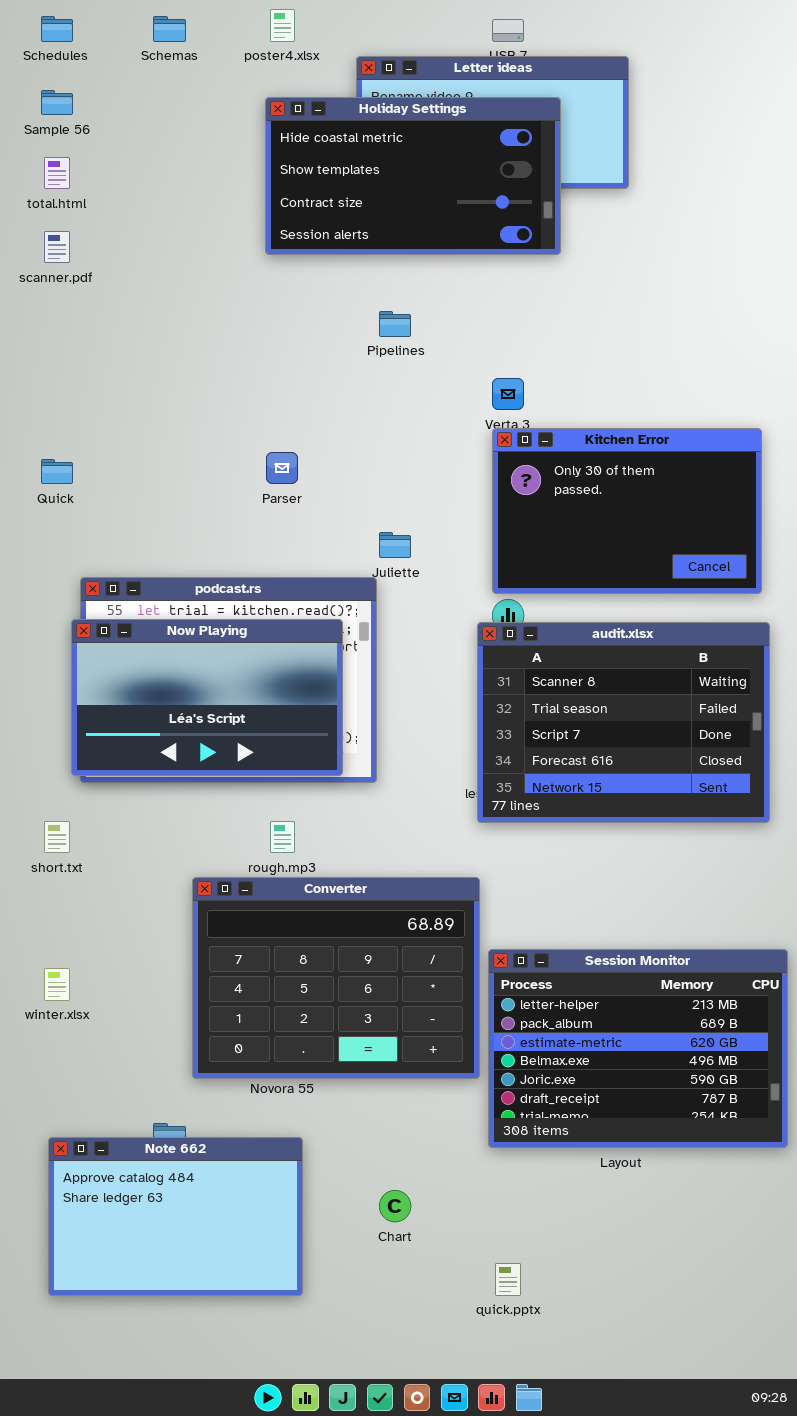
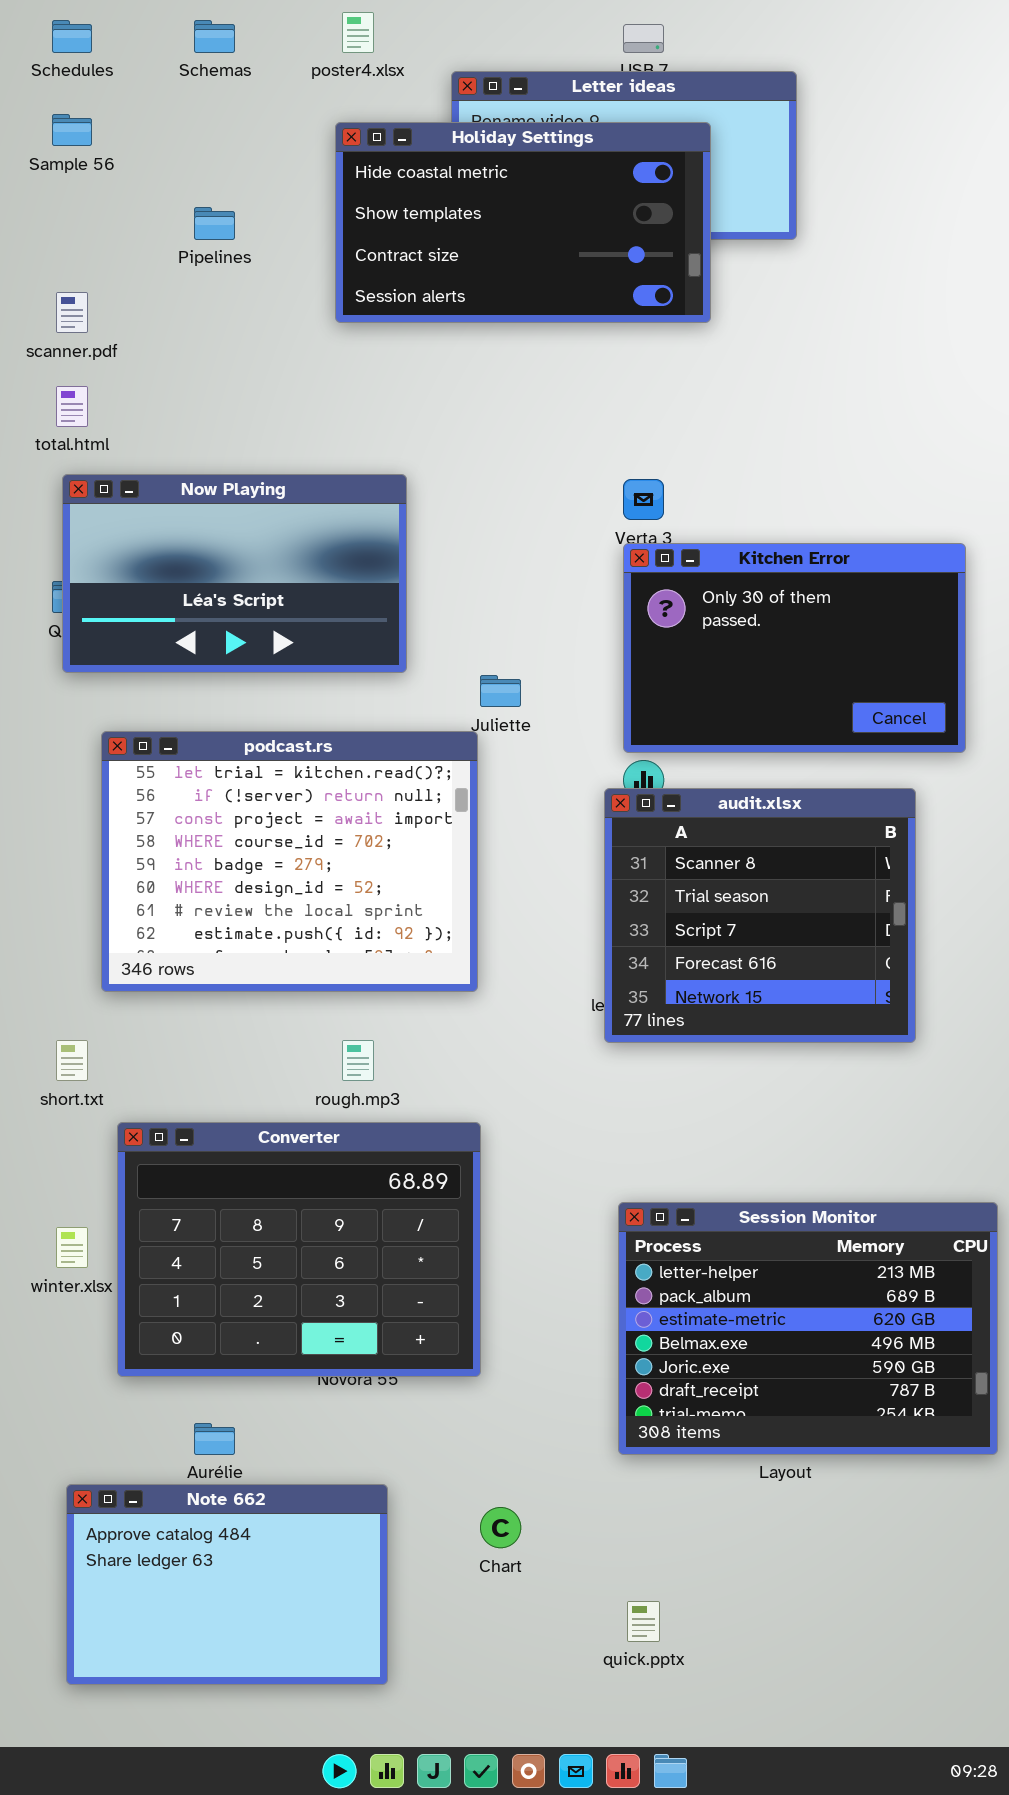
total.html: [44,157,70,189] -> [56,386,88,427], moved
Pipelines: [379,311,411,337] -> [194,207,235,240], moved
Now Playing: [71,619,343,776] -> [62,474,407,673], moved
audit.xlsx: [477,622,770,823] -> [604,788,916,1043], resized
Converter: [192,877,480,1079] -> [117,1122,481,1377], moved
Note 662: [48,1137,303,1296] -> [66,1484,388,1685], moved

